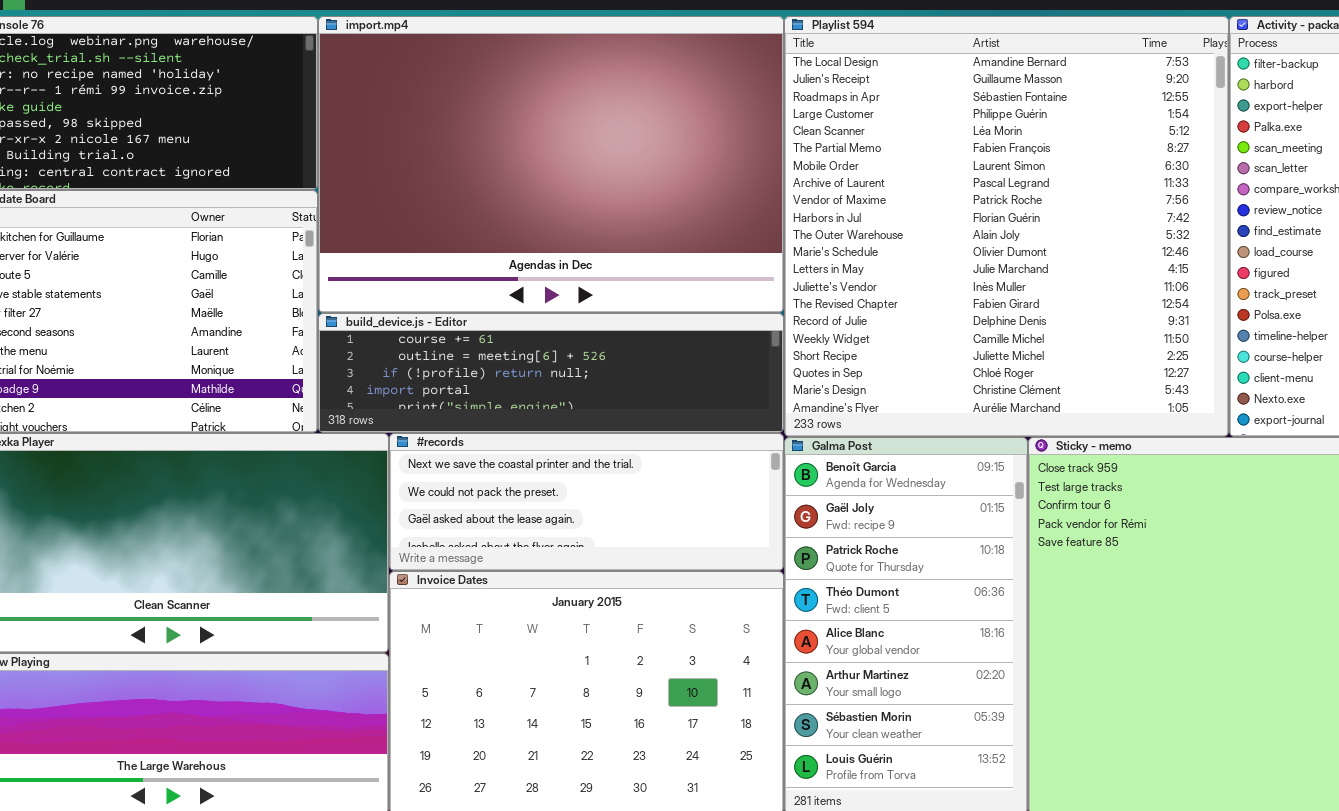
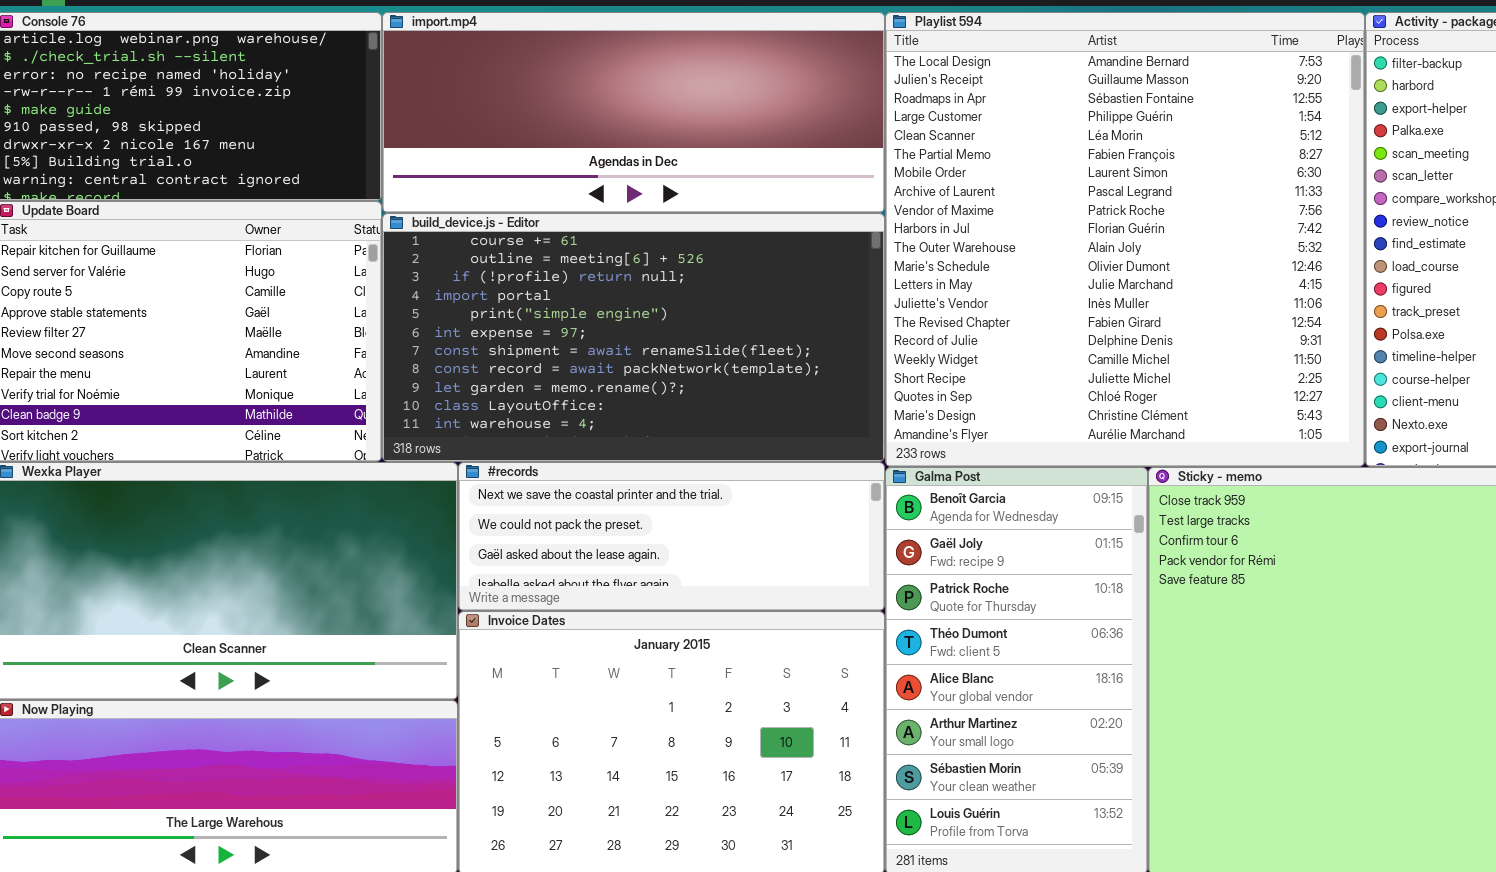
import.mp4: [318,16,784,313] -> [382,12,885,213], resized
build_device.js - Editor: [318,313,784,433] -> [382,213,885,462], resized

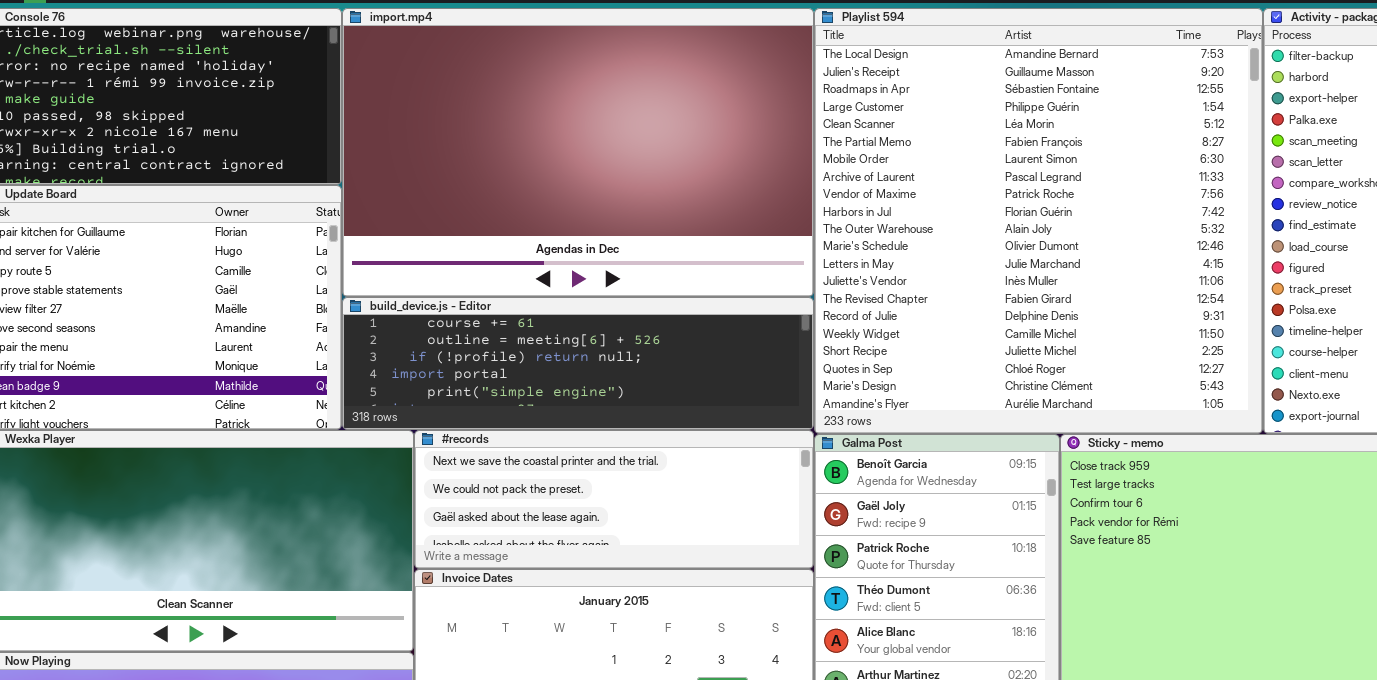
import.mp4: [382,12,885,213] -> [342,8,814,297], resized
build_device.js - Editor: [382,213,885,462] -> [342,297,814,430], resized

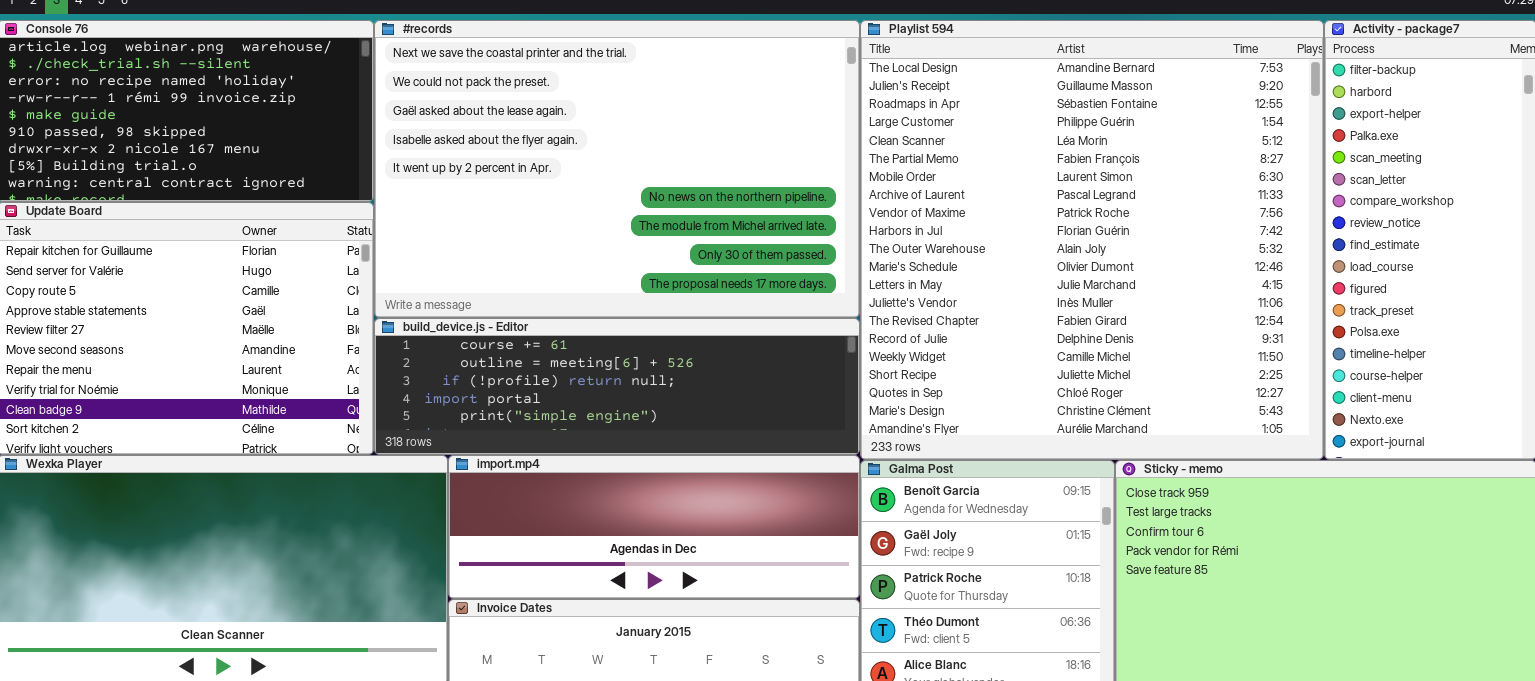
import.mp4: [342,8,814,297] -> [448,455,860,599], moved, resized
#records: [414,430,814,569] -> [374,20,860,318], moved, resized

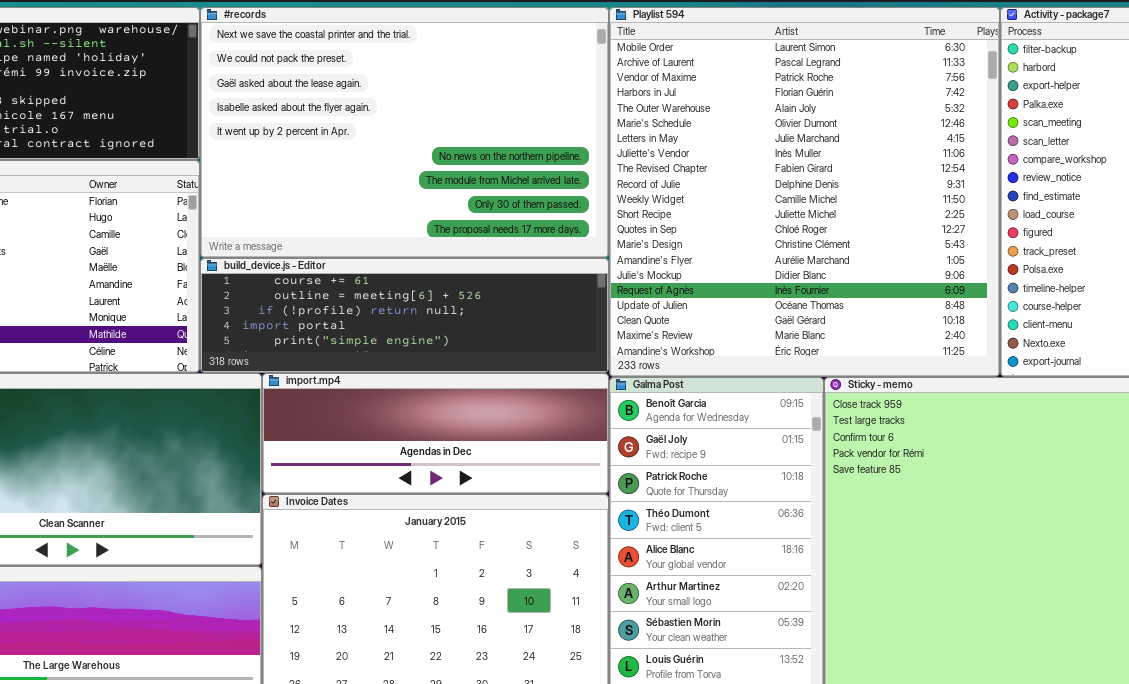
Playlist 594: [860,20,1324,460] -> [609,7,1000,377], scrolled down 6 rows

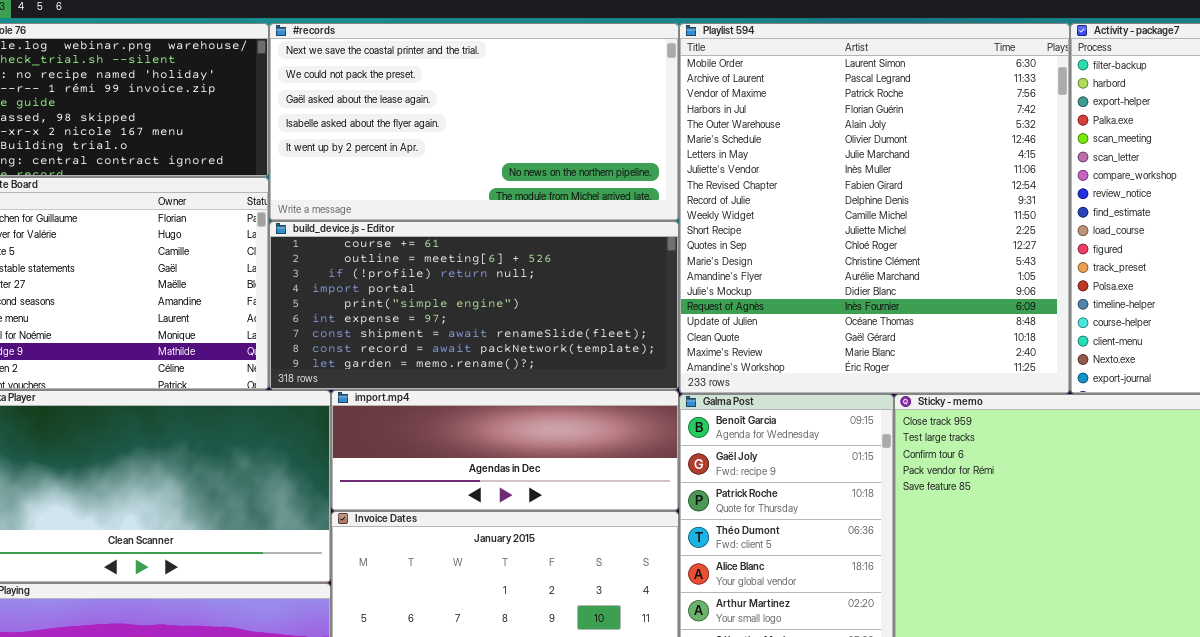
#records: [200,7,609,258] -> [269,23,679,221], resized
build_device.js - Editor: [200,258,609,373] -> [269,221,679,390], resized

